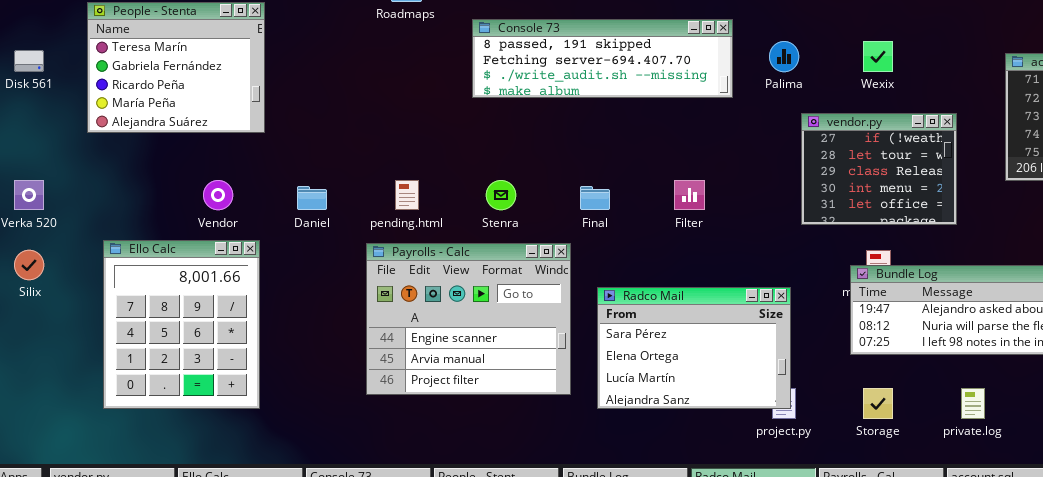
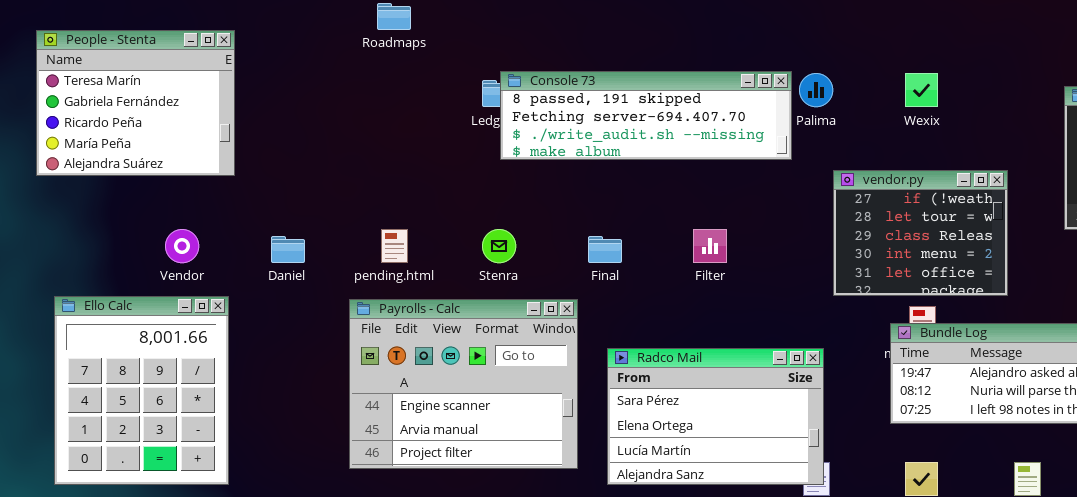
Console 73: [472,19,733,98] -> [500,71,792,160], moved
vendor.py: [801,113,957,225] -> [833,170,1008,296], moved

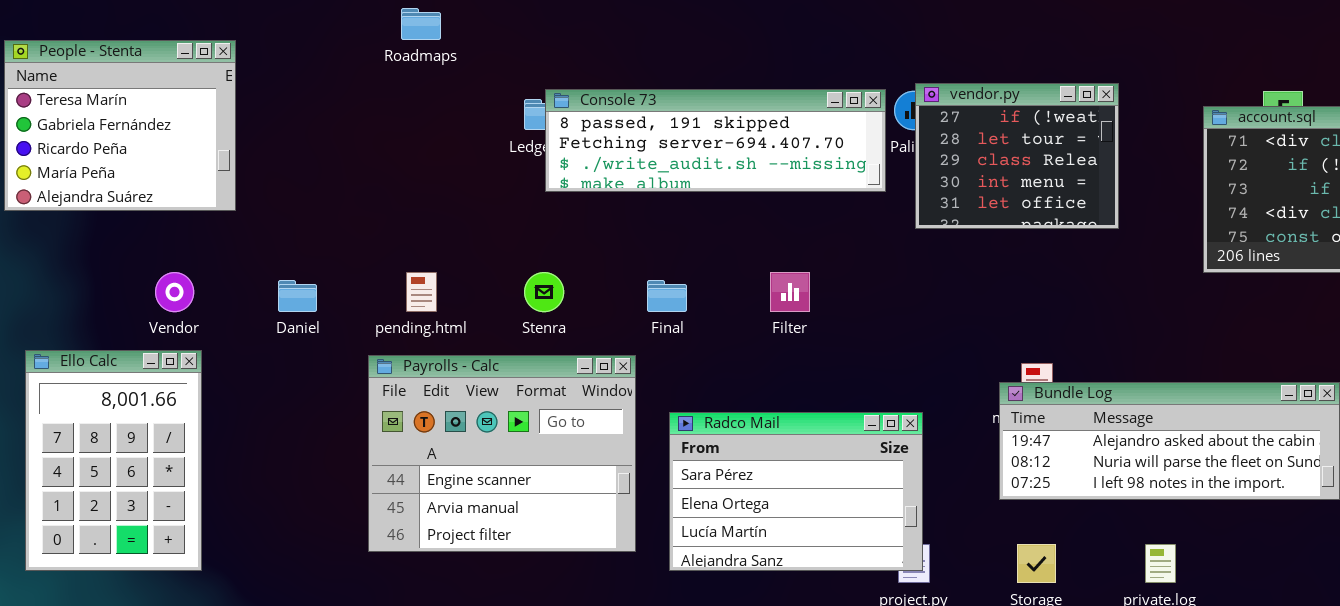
vendor.py: [833,170,1008,296] -> [915,83,1119,229], moved
Ello Calc: [54,296,229,485] -> [25,350,202,571], resized

